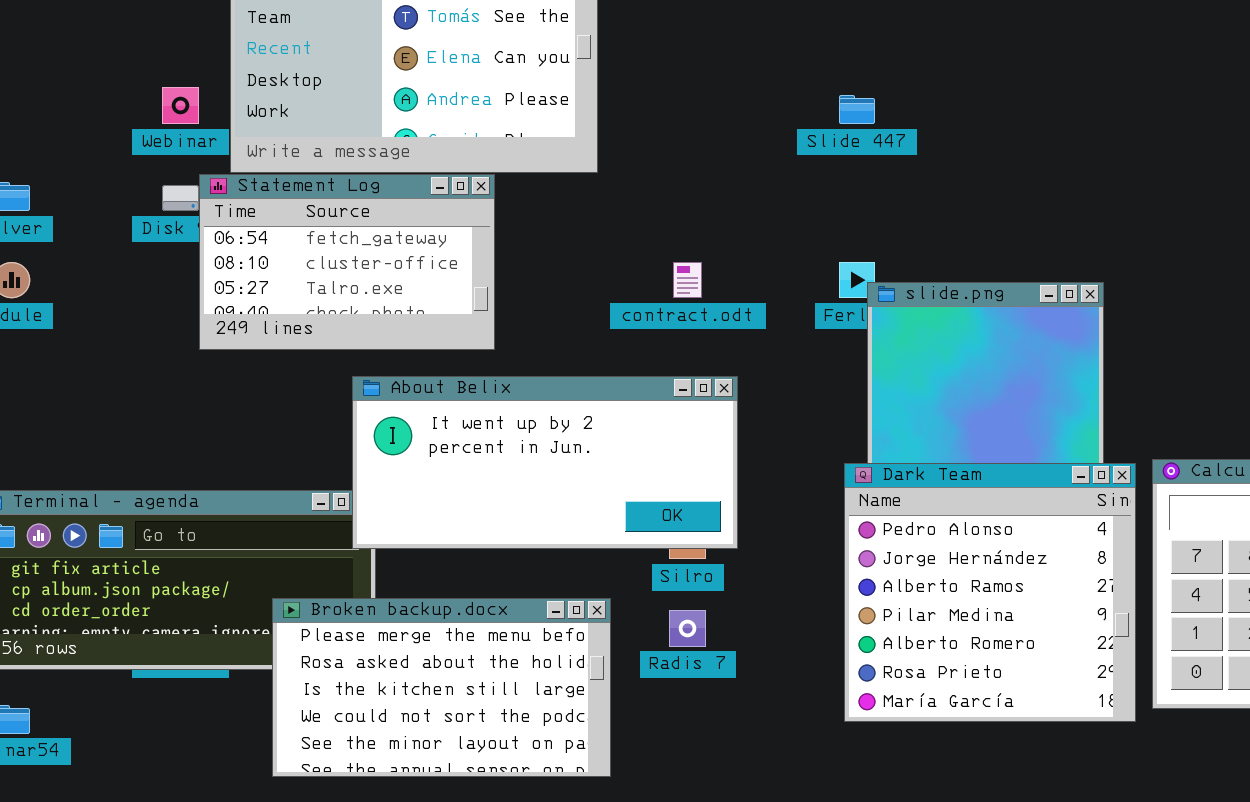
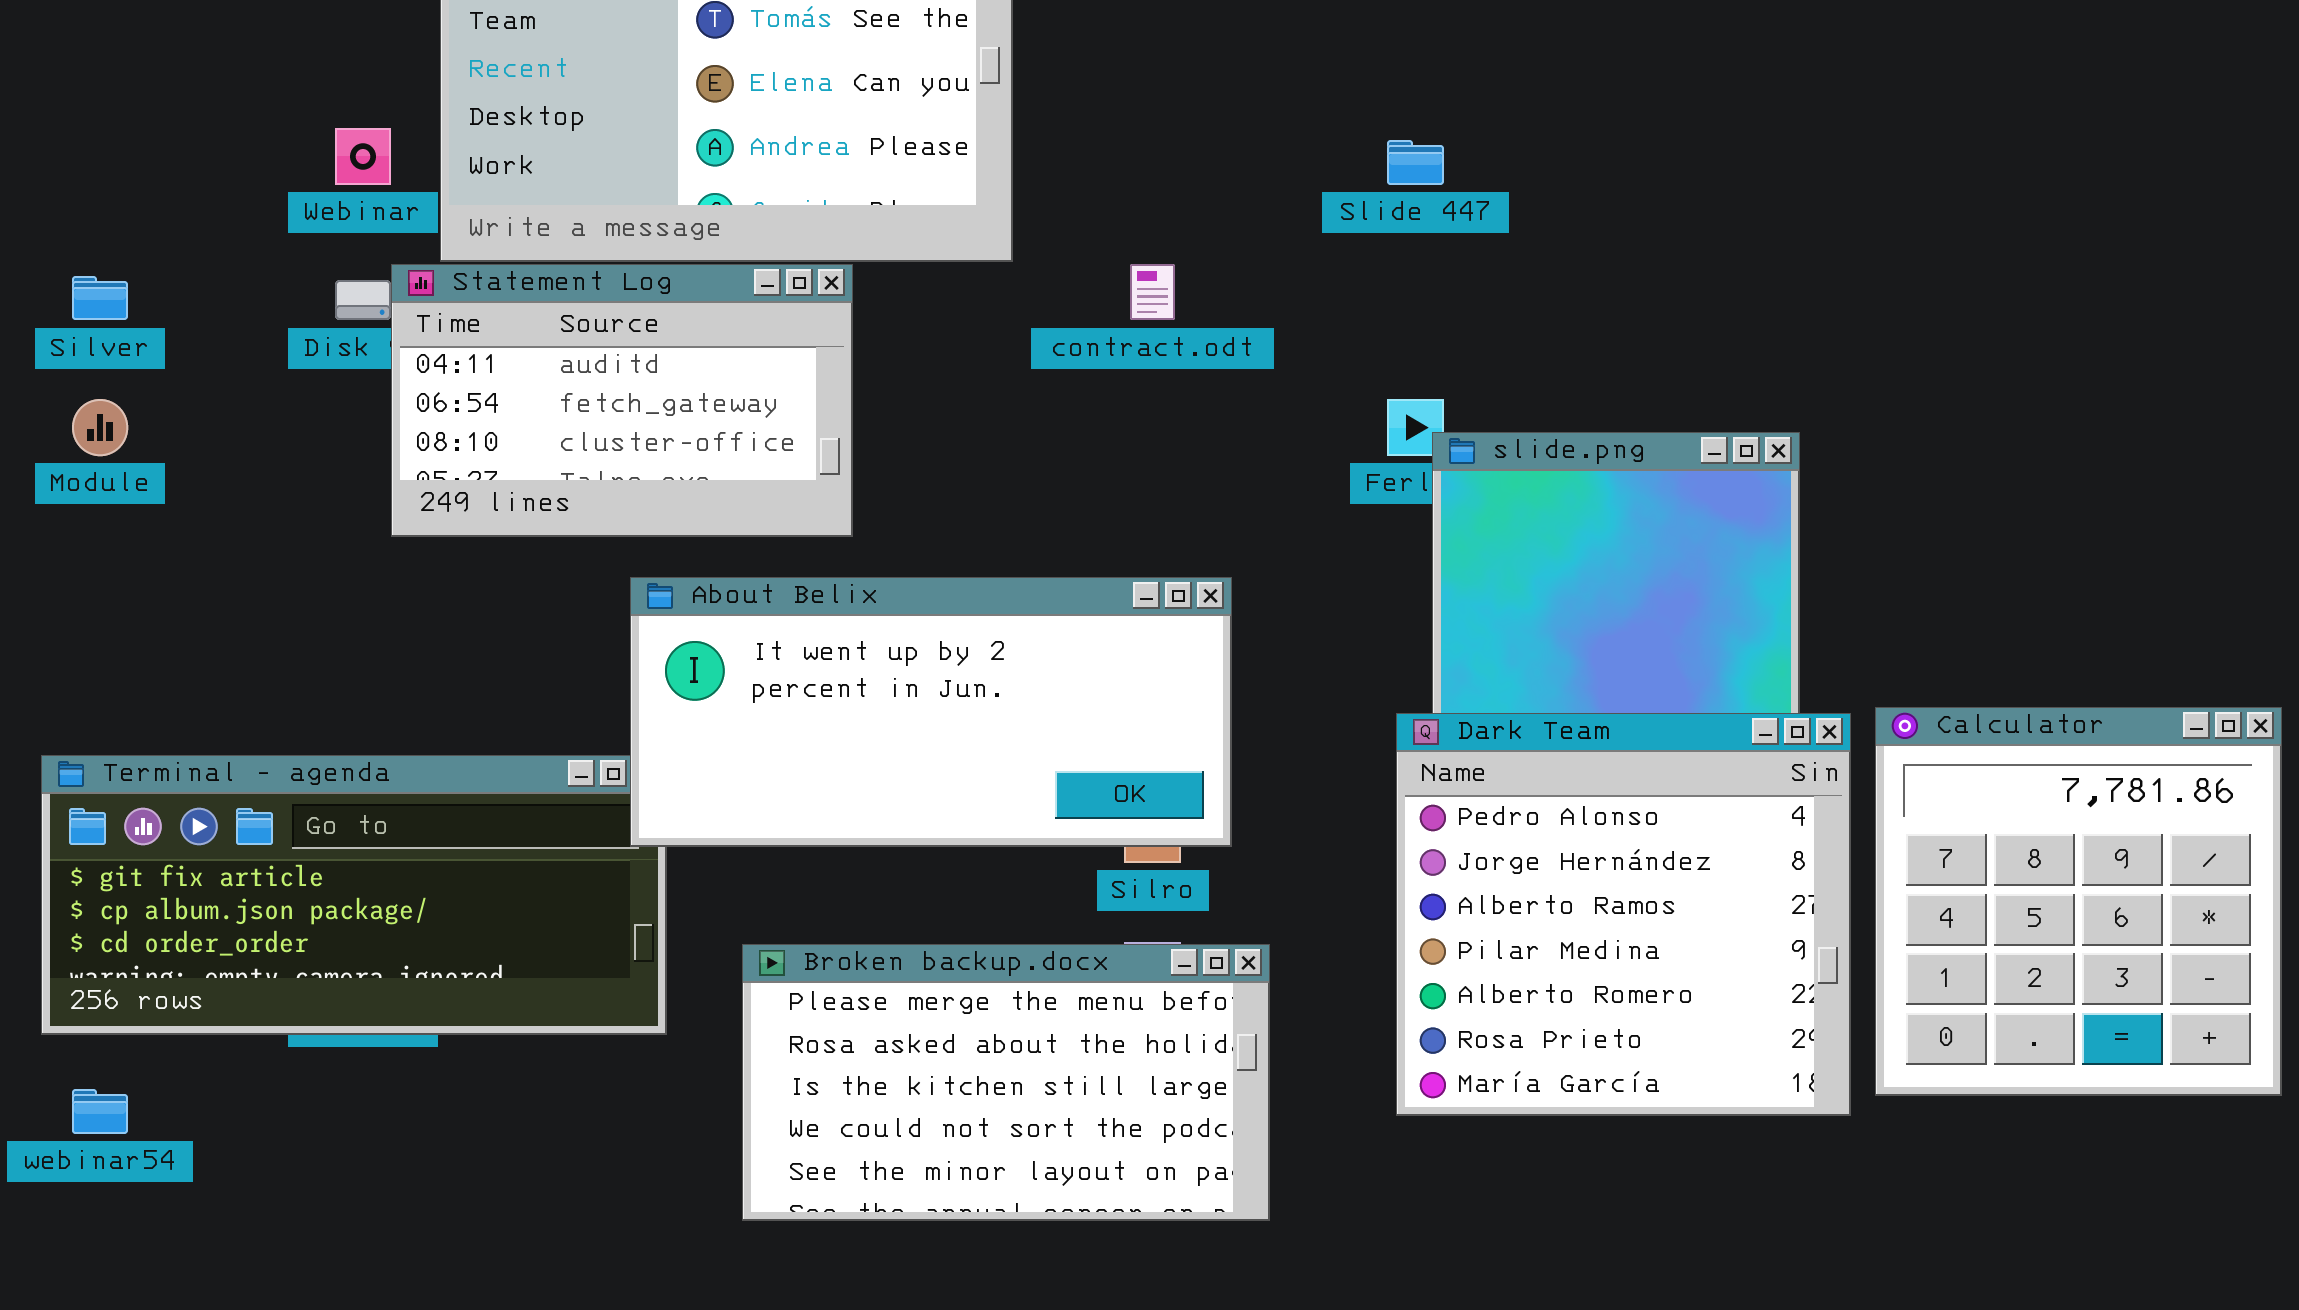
Statement Log: [199,174,495,350] -> [391,264,853,537], scrolled up 1 row
contract.odt: [673,262,702,298] -> [1130,264,1175,320], moved
Broken backup.docx: [272,598,611,777] -> [742,944,1270,1221], moved

